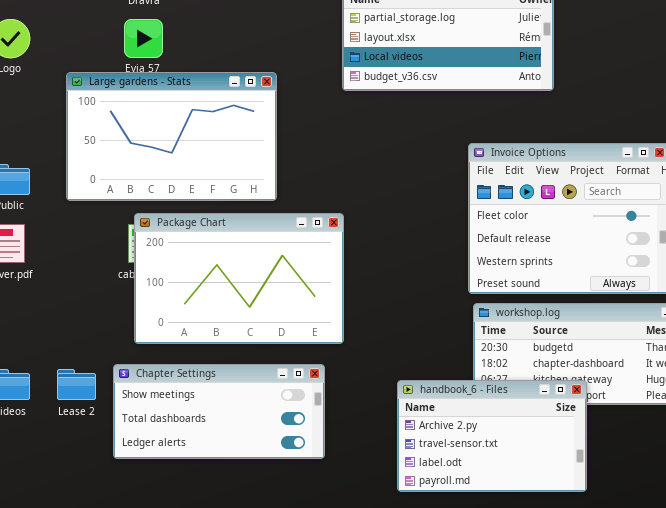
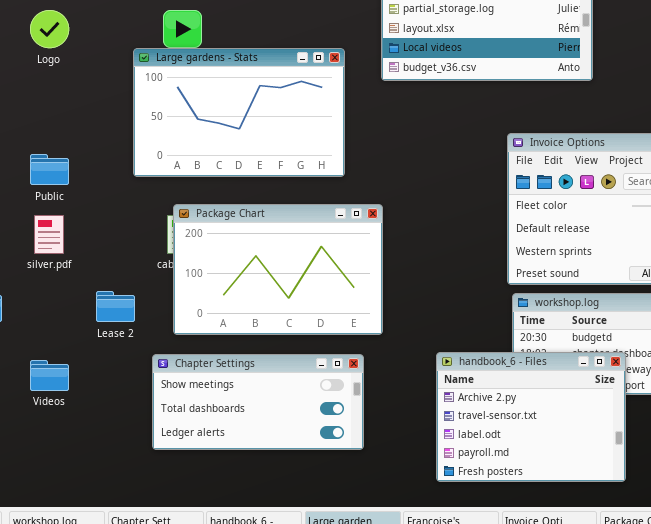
Large gardens - Stats: [66,72,277,201] -> [133,48,345,177], moved
Lease 2: [57,369,96,400] -> [96,291,135,322], moved
handbook_6 - Files: [397,380,587,492] -> [436,352,626,482], resized

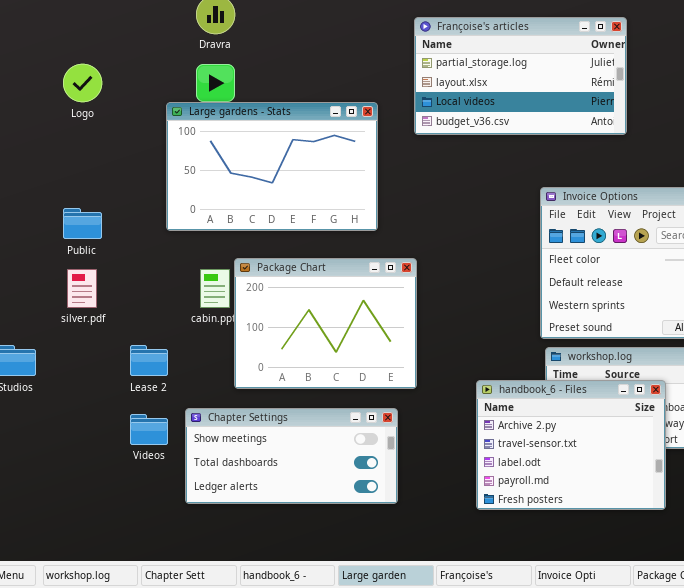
Package Chart: [173,204,383,335] -> [234,258,417,389], resized
handbook_6 - Files: [436,352,626,482] -> [476,380,666,510], moved
Videos: [30,360,69,391] -> [130,414,168,445], moved

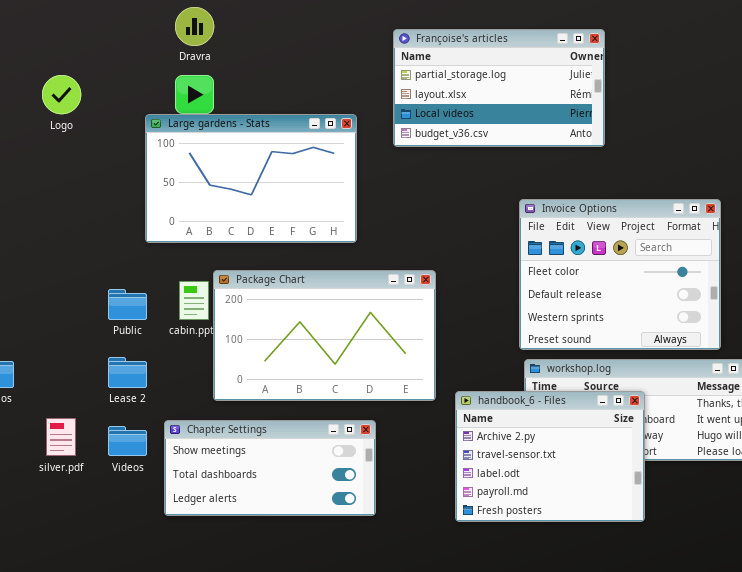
Public: [63,208,102,239] -> [108,289,147,320], moved
Package Chart: [234,258,417,389] -> [213,270,436,401], resized
silver.pdf: [67,269,97,308] -> [46,418,76,456], moved

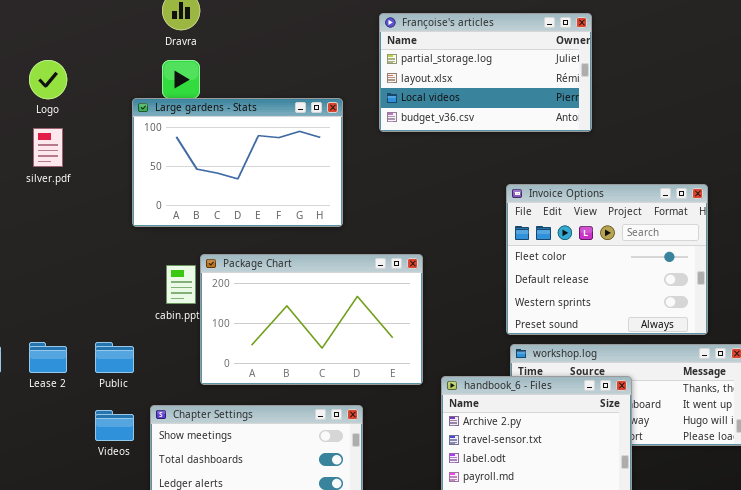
Public: [108,289,147,320] -> [95,342,134,373], moved
Lease 2: [108,357,147,388] -> [29,342,67,373], moved
silver.pdf: [46,418,76,456] -> [33,128,63,167], moved

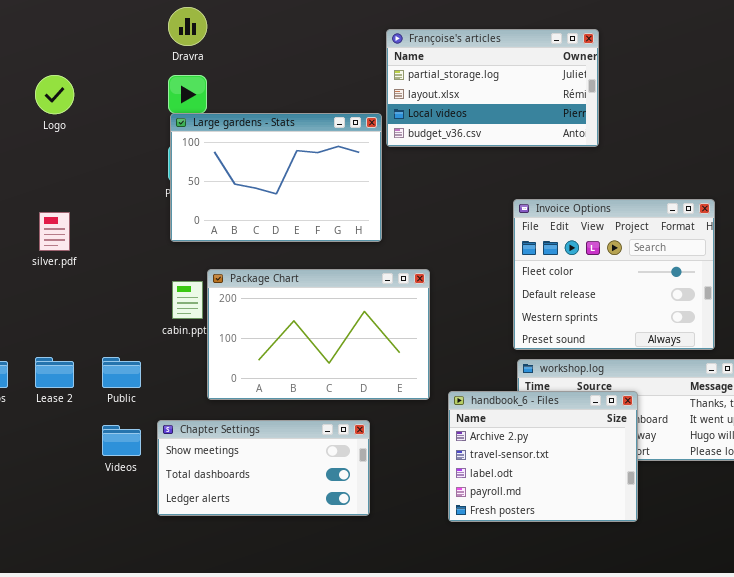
Large gardens - Stats: [132,98,343,227] -> [170,113,382,242], moved
silver.pdf: [33,128,63,167] -> [39,212,70,251], moved

